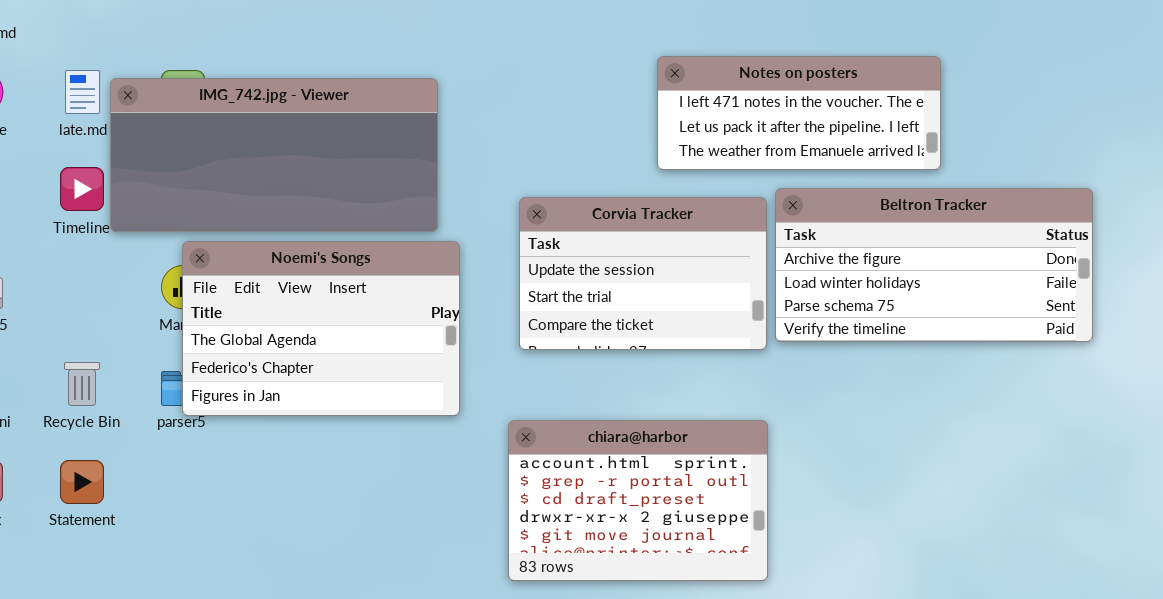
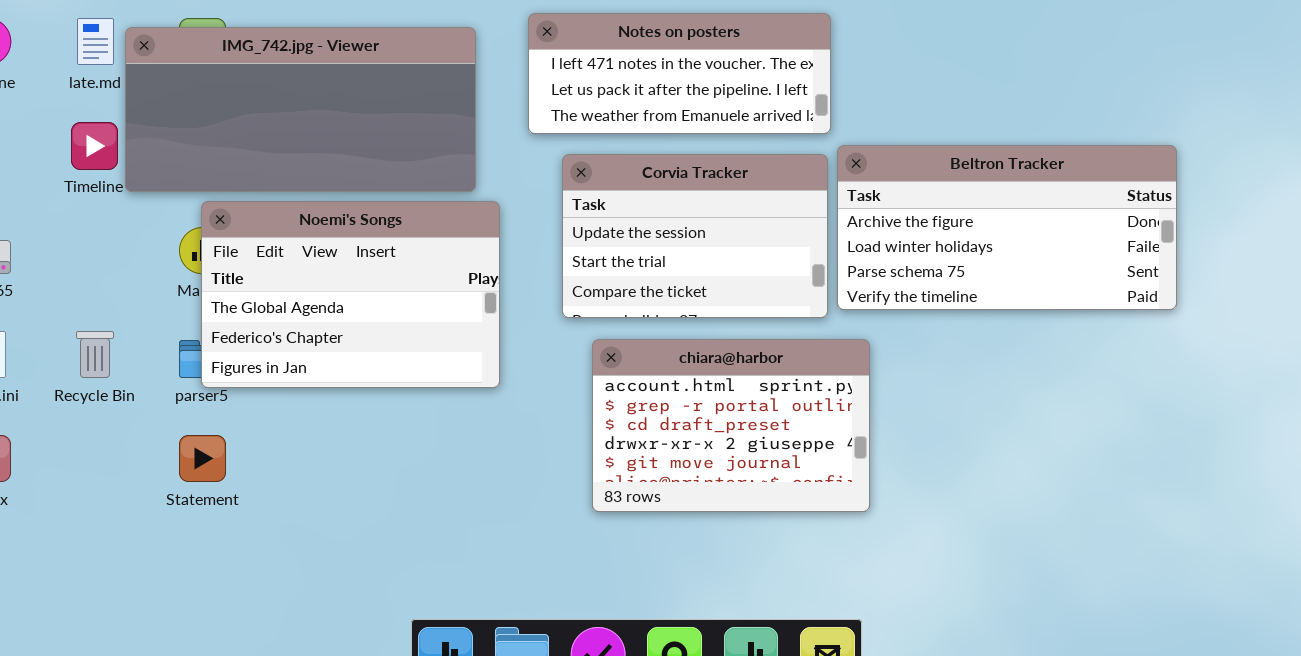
Notes on posters: [657,56,941,170] -> [528,13,831,134], moved
chiara@harbor: [508,420,768,581] -> [592,339,870,512], moved
Statement: [60,460,104,504] -> [179,435,226,482], moved

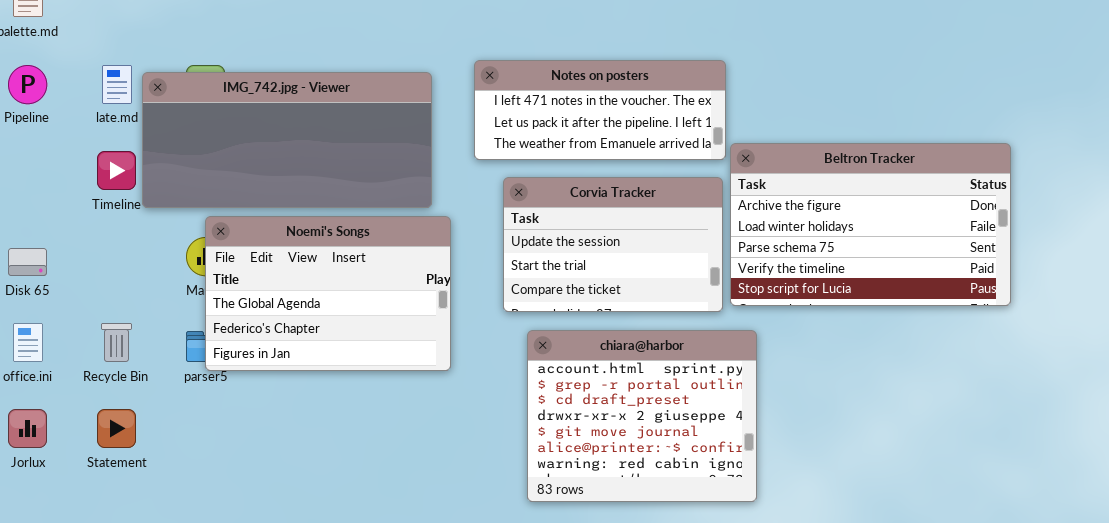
Beltron Tracker: [837,145,1177,310] -> [730,143,1011,306], resized
chiara@harbor: [592,339,870,512] -> [527,330,757,502], resized
Statement: [179,435,226,482] -> [97,409,136,448], moved

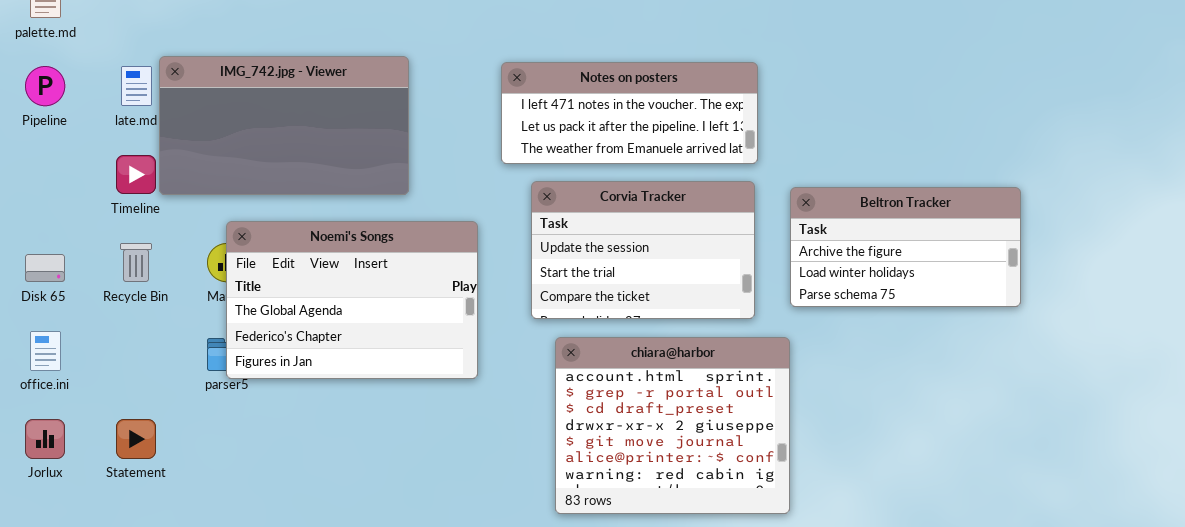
IMG_742.jpg - Viewer: [142,72,432,208] -> [159,56,409,195], moved, resized
Beltron Tracker: [730,143,1011,306] -> [790,187,1021,307], moved, resized
Recycle Bin: [101,323,132,362] -> [120,243,152,282], moved

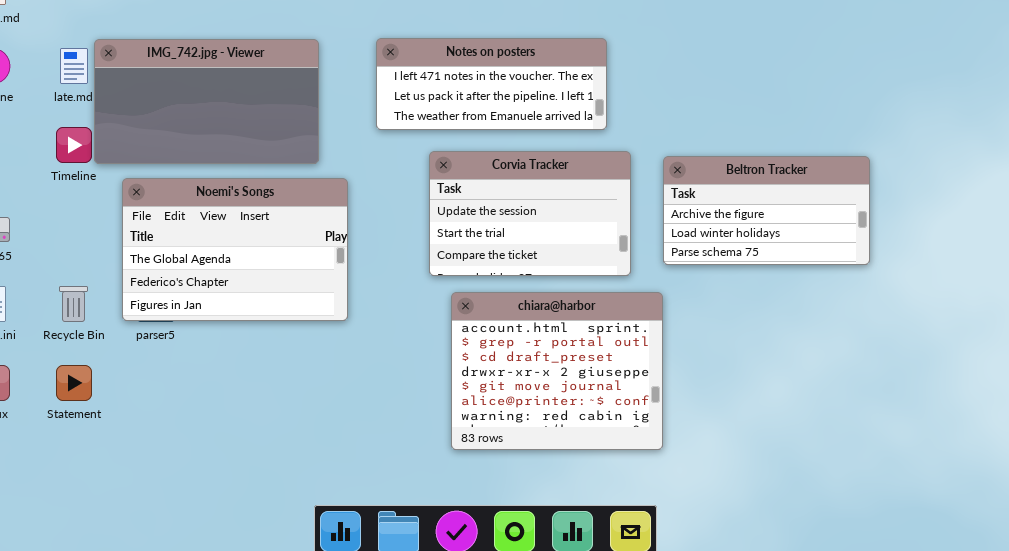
Notes on posters: [501,62,758,164] -> [376,38,607,130], moved
Noemi's Songs: [226,221,478,379] -> [122,178,348,321], moved
Recycle Bin: [120,243,152,282] -> [59,286,88,322], moved

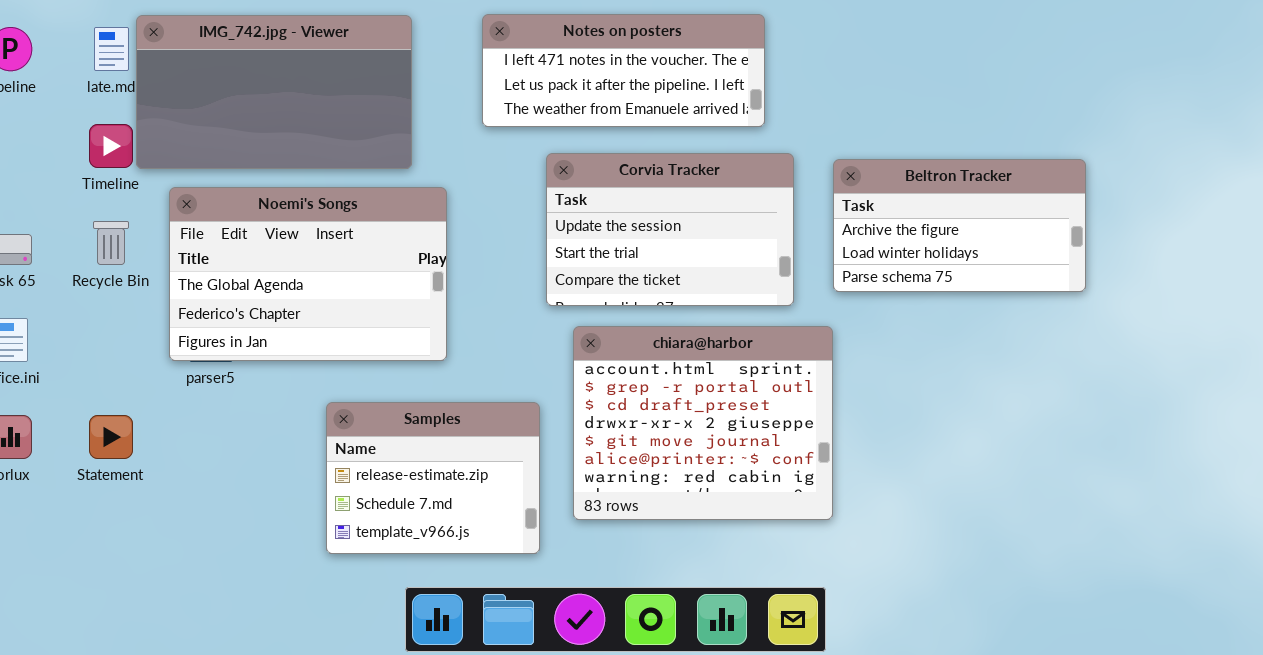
Recycle Bin: [59,286,88,322] -> [93,221,129,265], moved
Samples: none -> [326,402,540,554], opened

